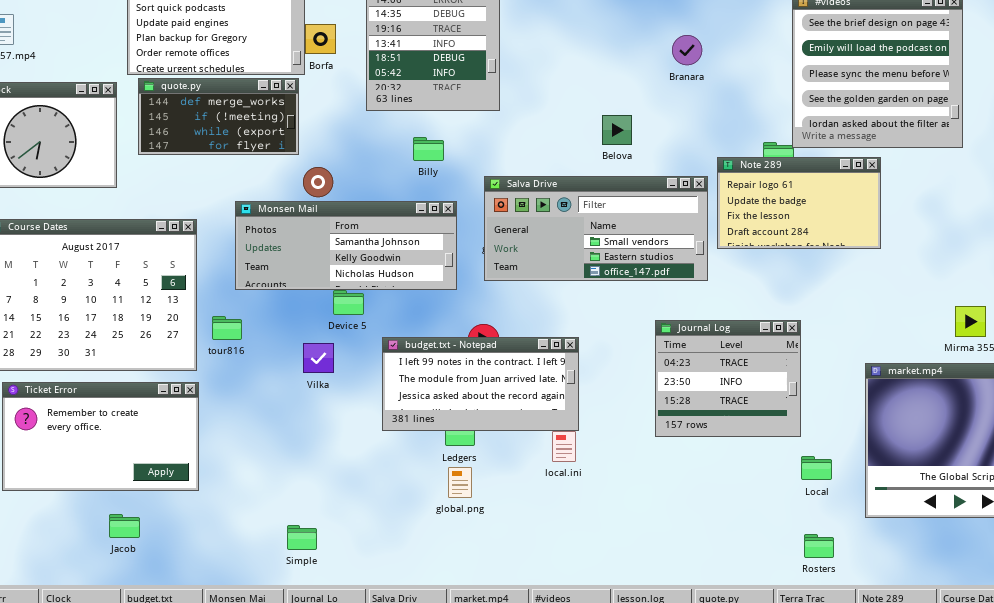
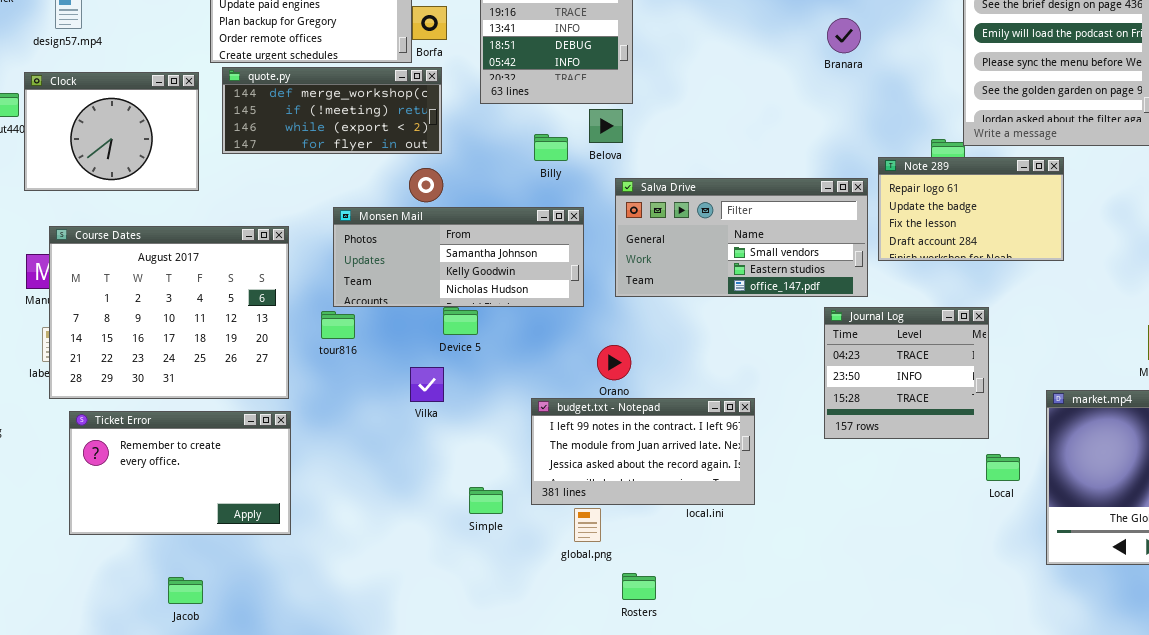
quote.py: [138,78,299,155] -> [222,67,442,154], resized
Belova: [602,115,632,145] -> [589,109,623,143], moved
tour816: [212,316,242,340] -> [321,311,355,339], moved
Journal Log: [655,320,801,437] -> [824,307,989,439], moved
budget.txt - Notepad: [382,337,579,431] -> [531,398,755,505], moved
Local: [801,456,832,480] -> [986,454,1020,481], moved
Jacob: [109,514,140,538] -> [168,577,203,604], moved
Simple: [287,525,317,550] -> [469,487,503,514], moved
Rosters: [804,534,834,558] -> [622,573,656,600], moved

